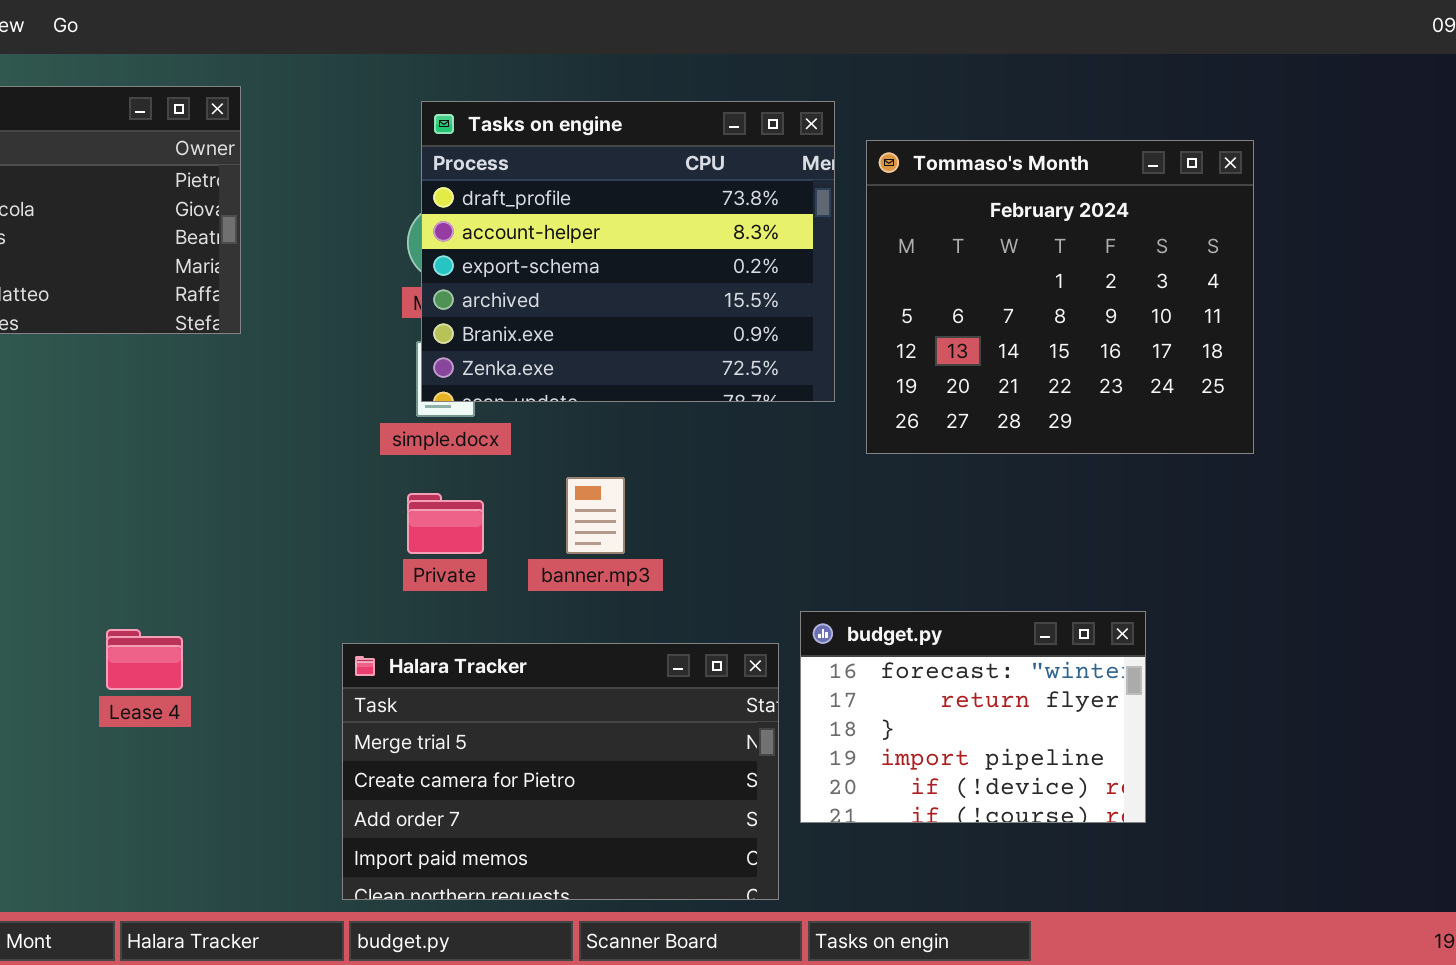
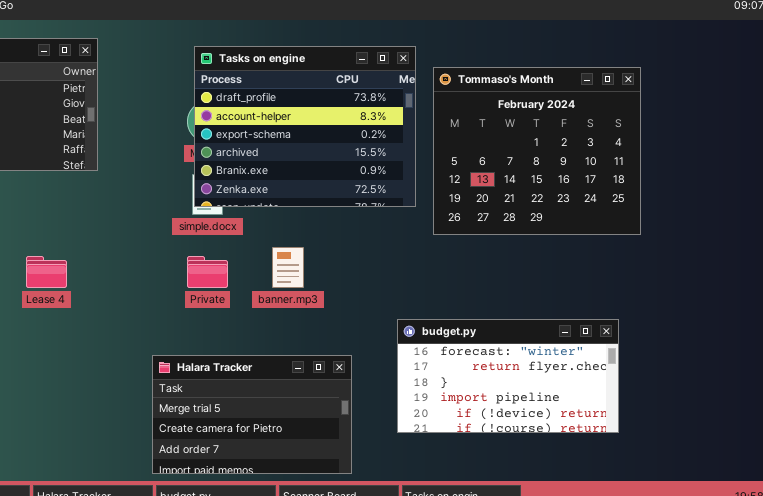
budget.py: [800,611,1146,823] -> [397,319,619,433], resized
Lease 4: [106,629,183,690] -> [26,256,67,288], moved
Halara Tracker: [342,643,779,900] -> [152,355,352,474], resized

